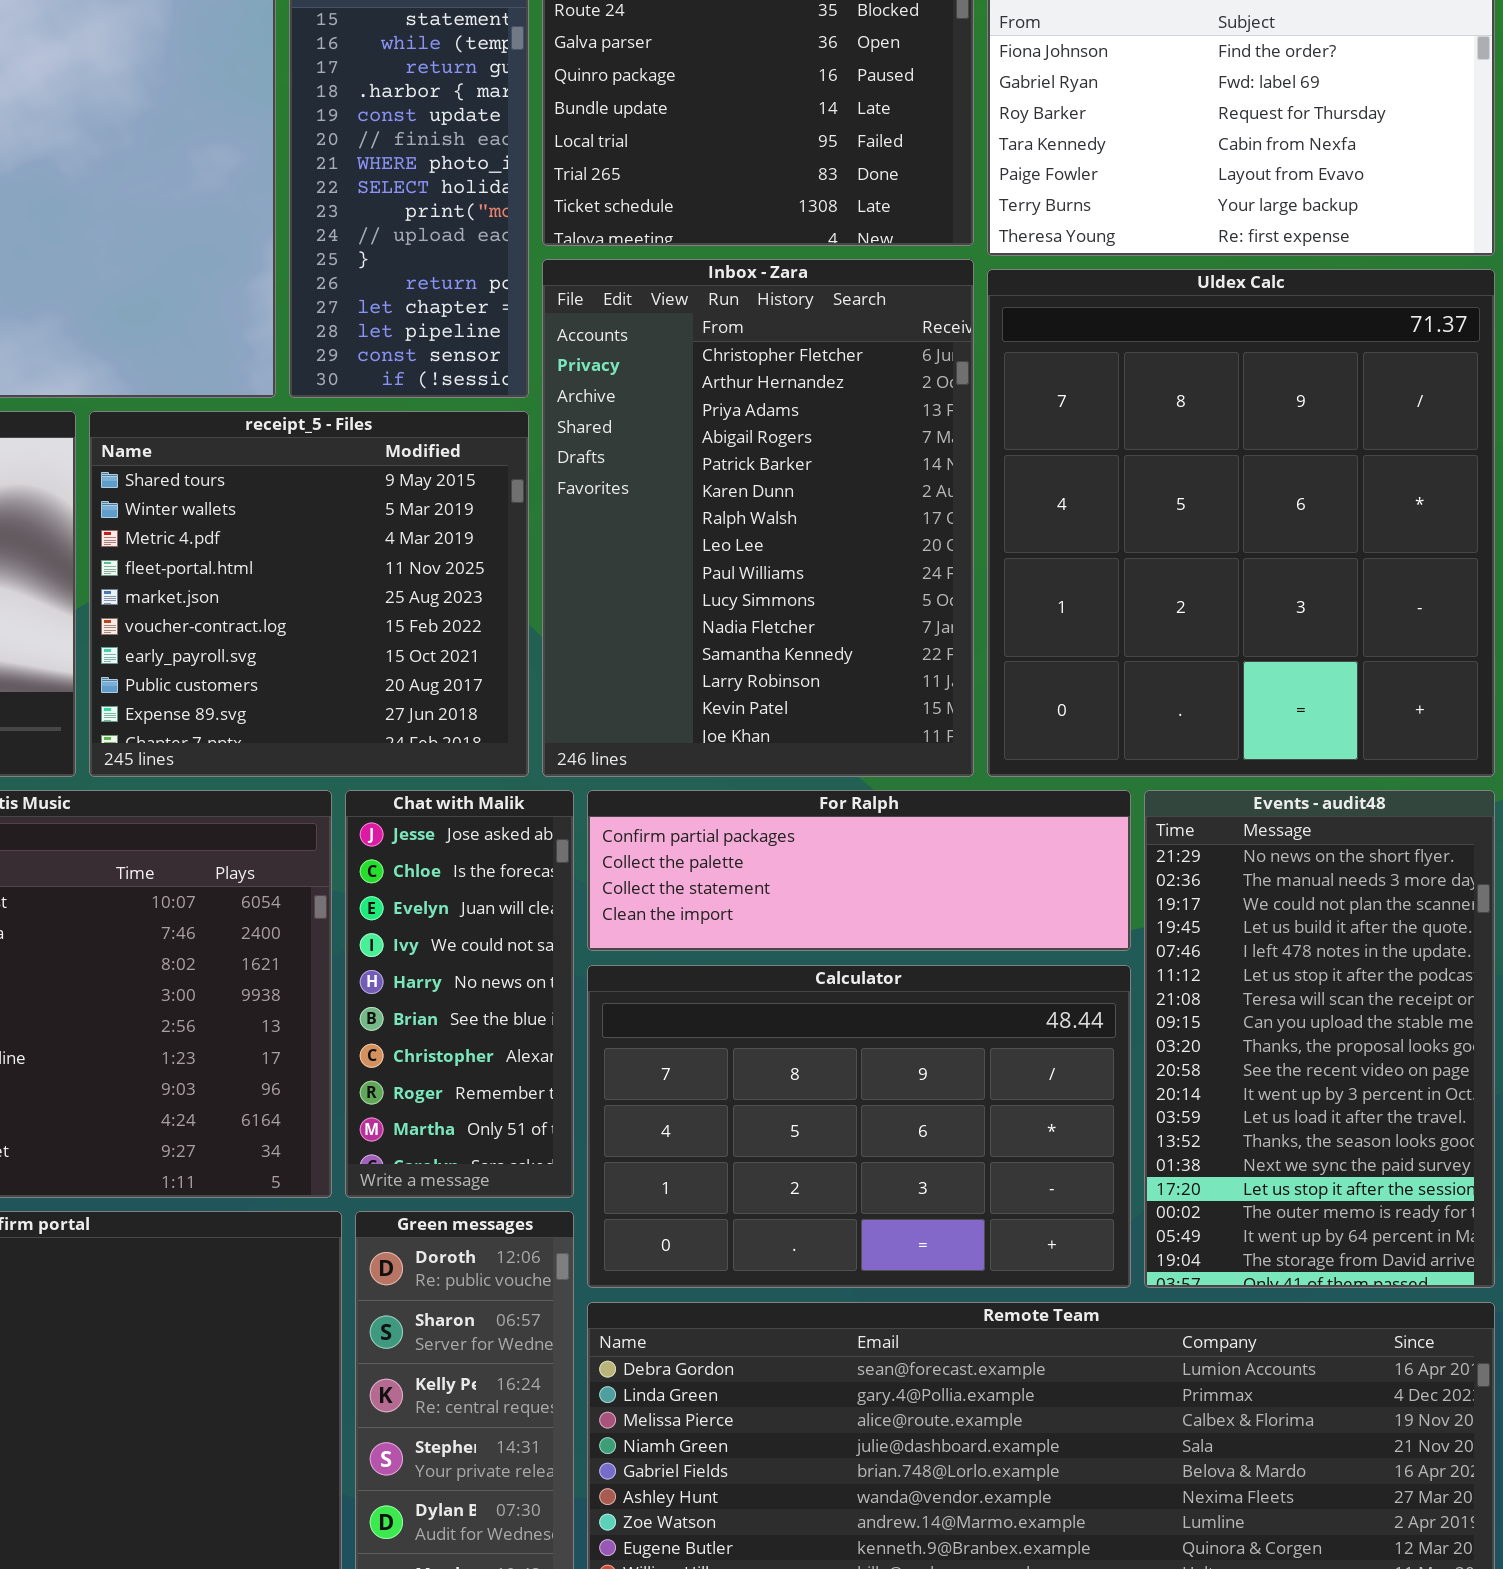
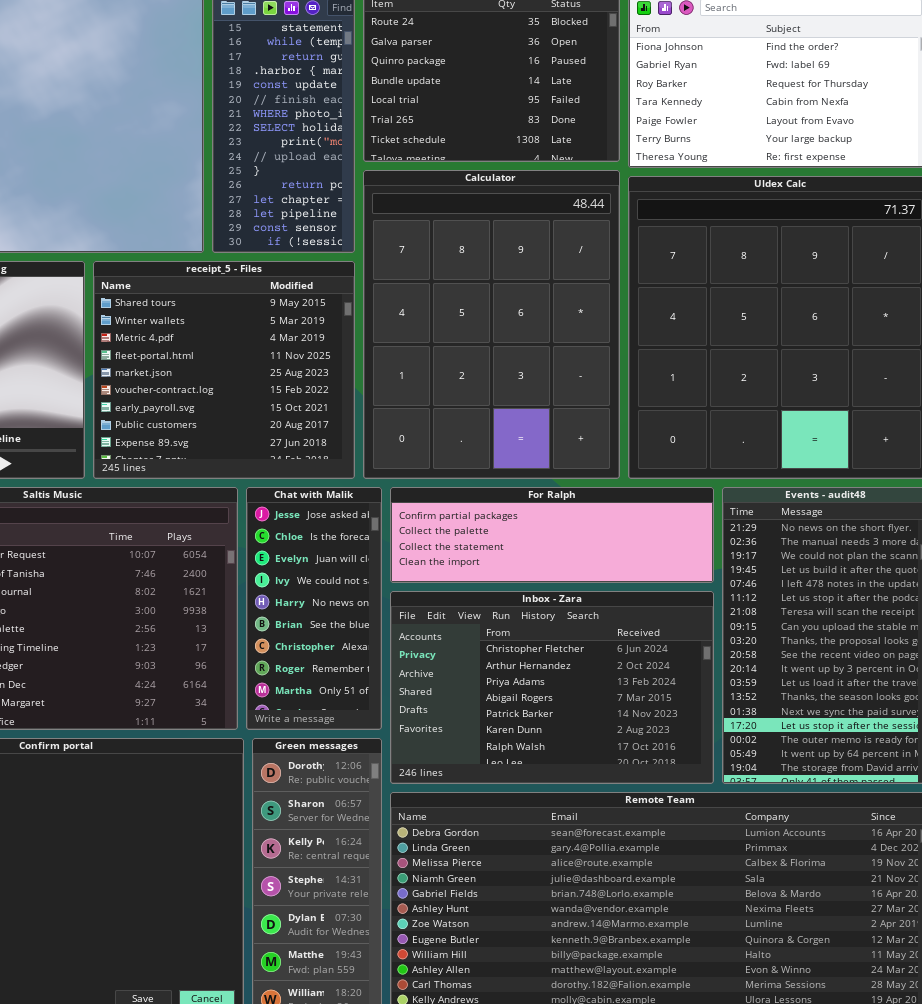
Inbox - Zara: [542,259,974,777] -> [390,591,714,784], moved, resized
Calculator: [587,965,1131,1288] -> [363,170,620,479], moved, resized

